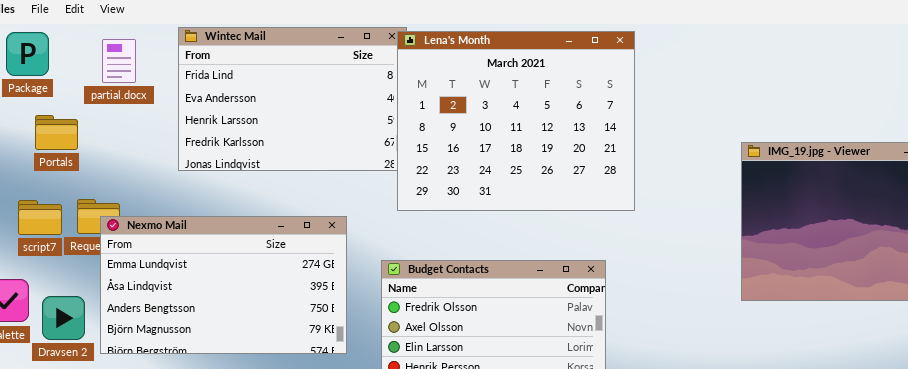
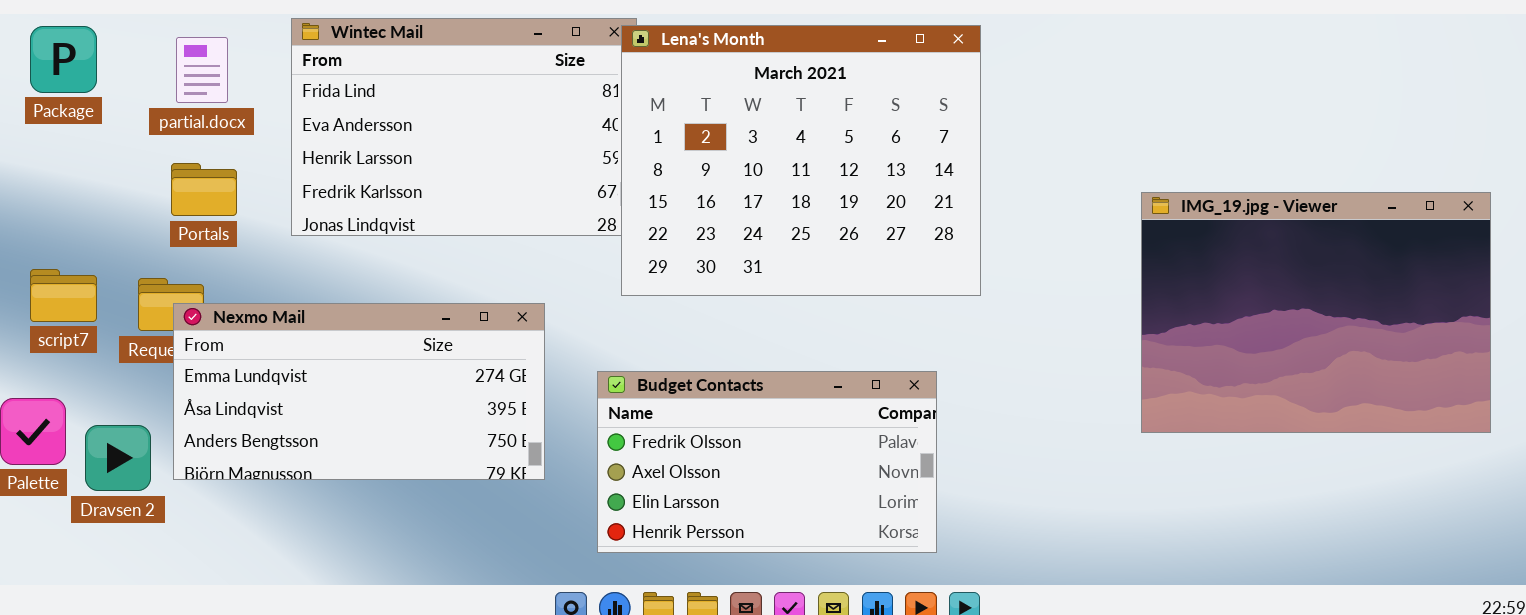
Portals: [35,115,78,150] -> [171,163,237,216], moved
script7: [18,200,62,235] -> [30,269,97,322], moved
Nexmo Mail: [100,216,347,354] -> [173,303,545,480], resized

